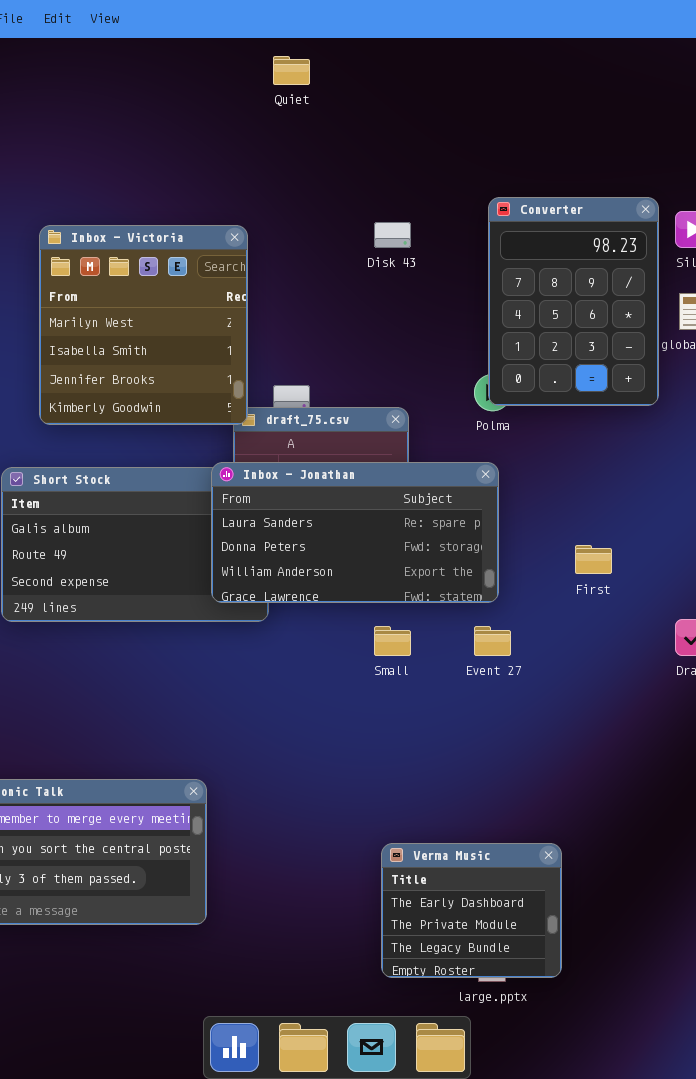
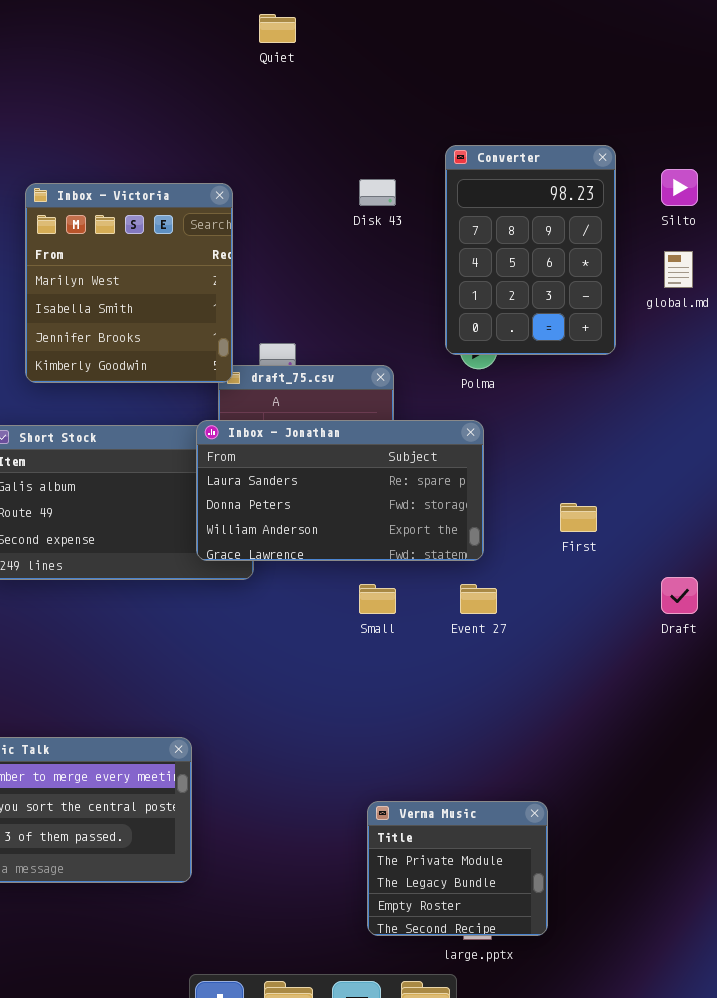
Converter: [488,197,659,406] -> [445,145,616,355], moved
Verma Music: [381,843,562,978] -> [367,801,548,936], scrolled down 1 row

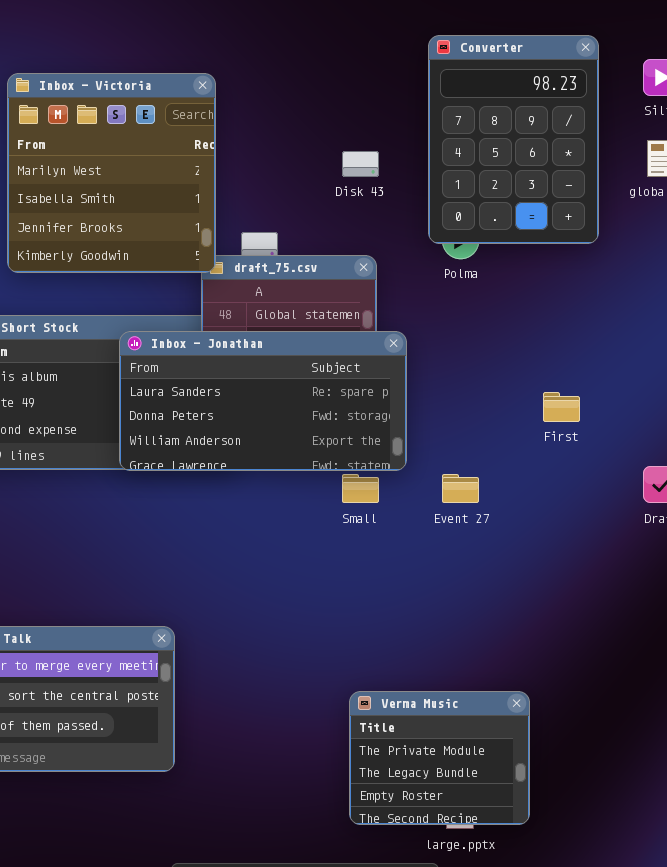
Disk 43: [359,179,396,206] -> [342,151,379,177], moved
Inbox - Jonathan: [196,420,484,561] -> [119,331,407,471], moved

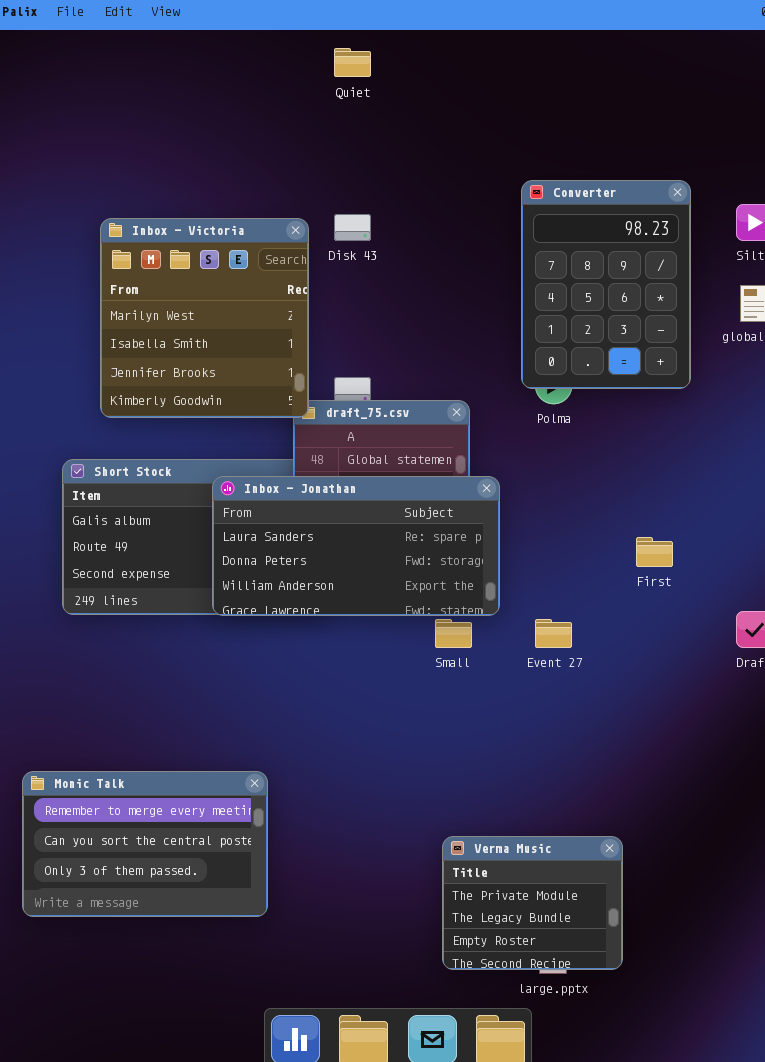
Disk 43: [342,151,379,177] -> [334,214,371,241], moved

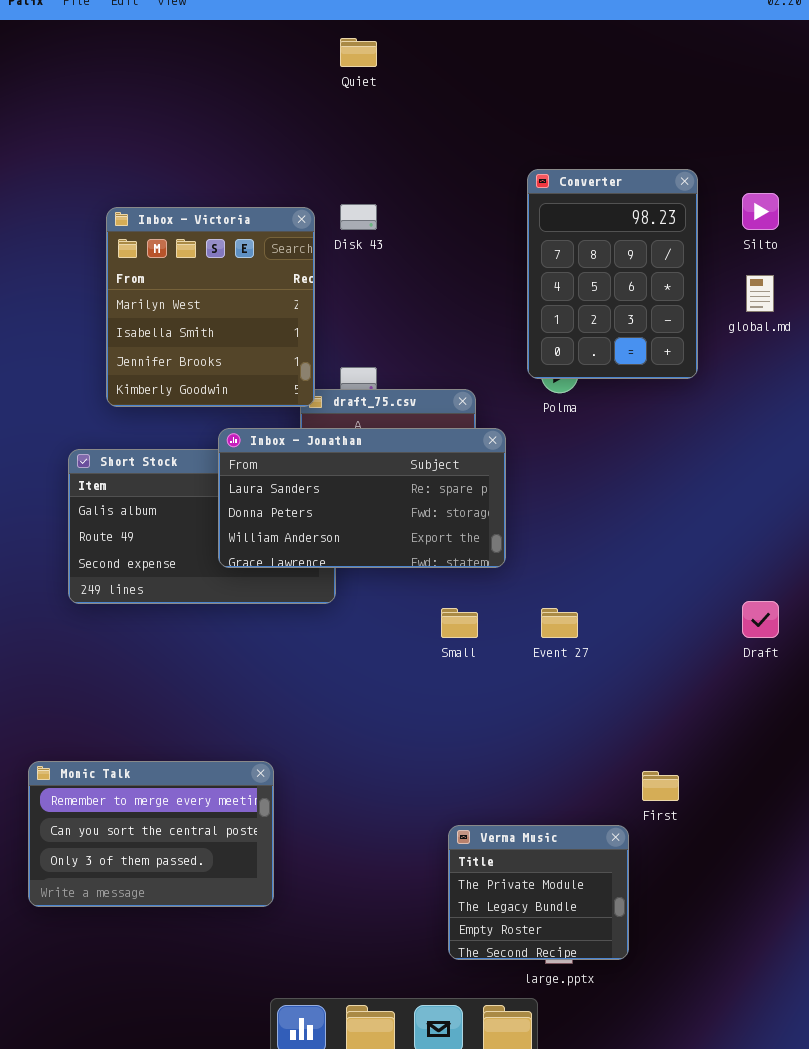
Inbox - Jonathan: [212,476,500,616] -> [218,428,506,568], moved
First: [636,537,673,567] -> [642,771,679,801], moved

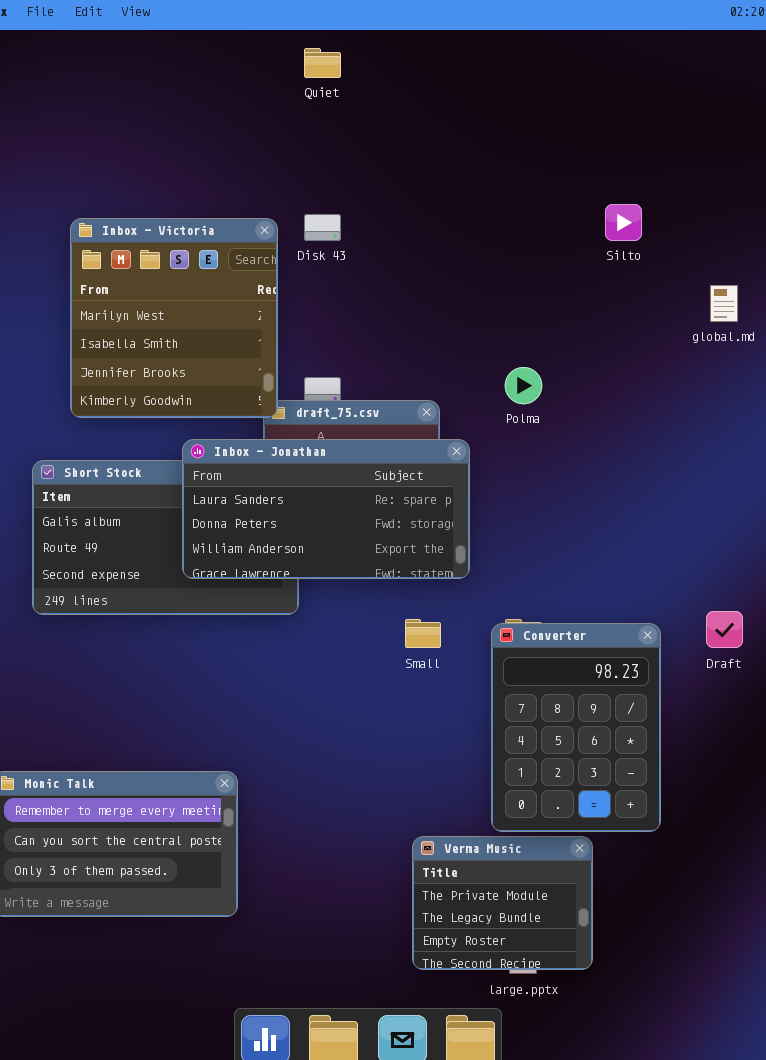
Converter: [527,169,698,379] -> [491,623,661,832], moved
Silto: [742,193,779,230] -> [605,204,642,241], moved

